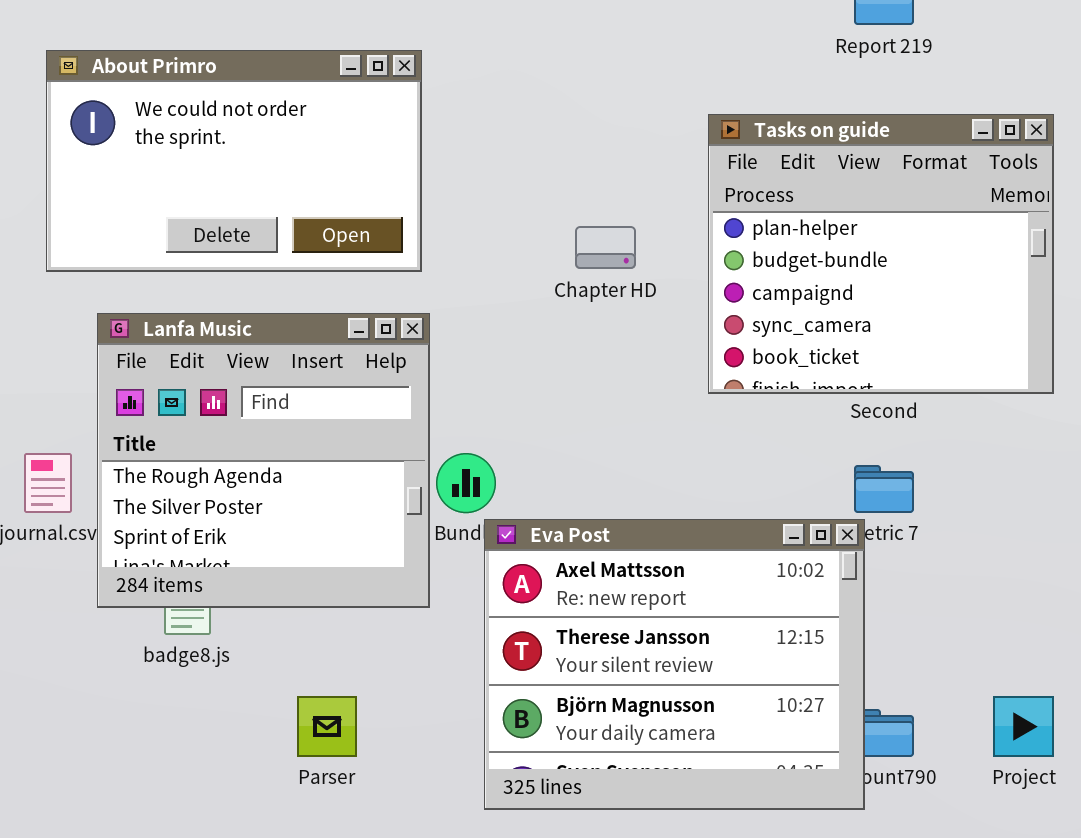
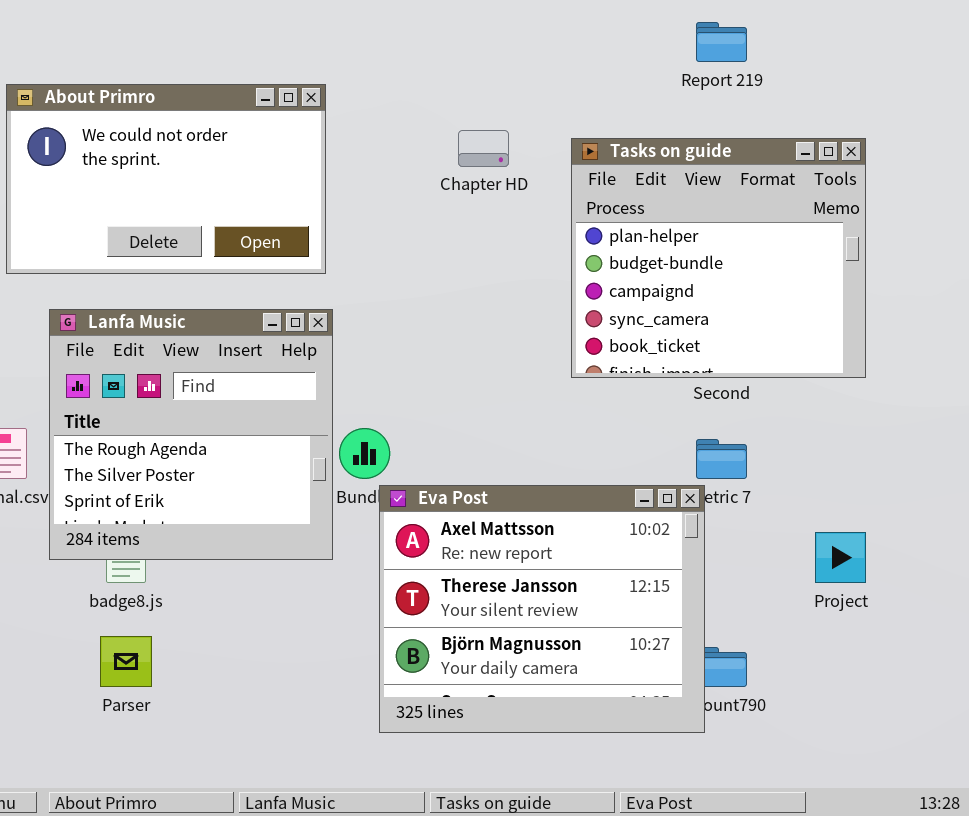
Chapter HD: [575,226,636,269] -> [458,130,509,167], moved
Parser: [297,696,357,757] -> [100,636,152,687], moved
Project: [993,696,1054,757] -> [815,532,866,583], moved

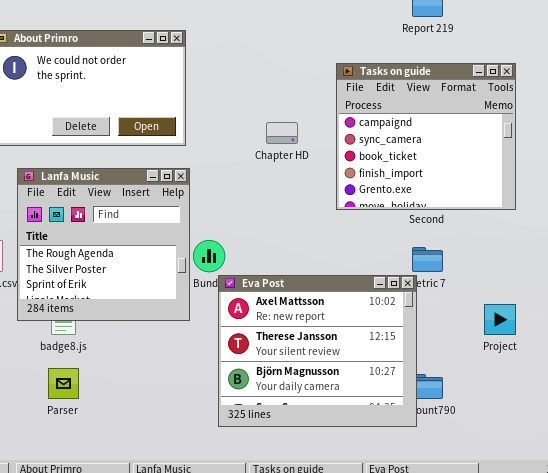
Chapter HD: [458,130,509,167] -> [266,122,298,144], moved
Tasks on guide: [571,138,866,378] -> [336,63,516,210], scrolled down 2 rows

